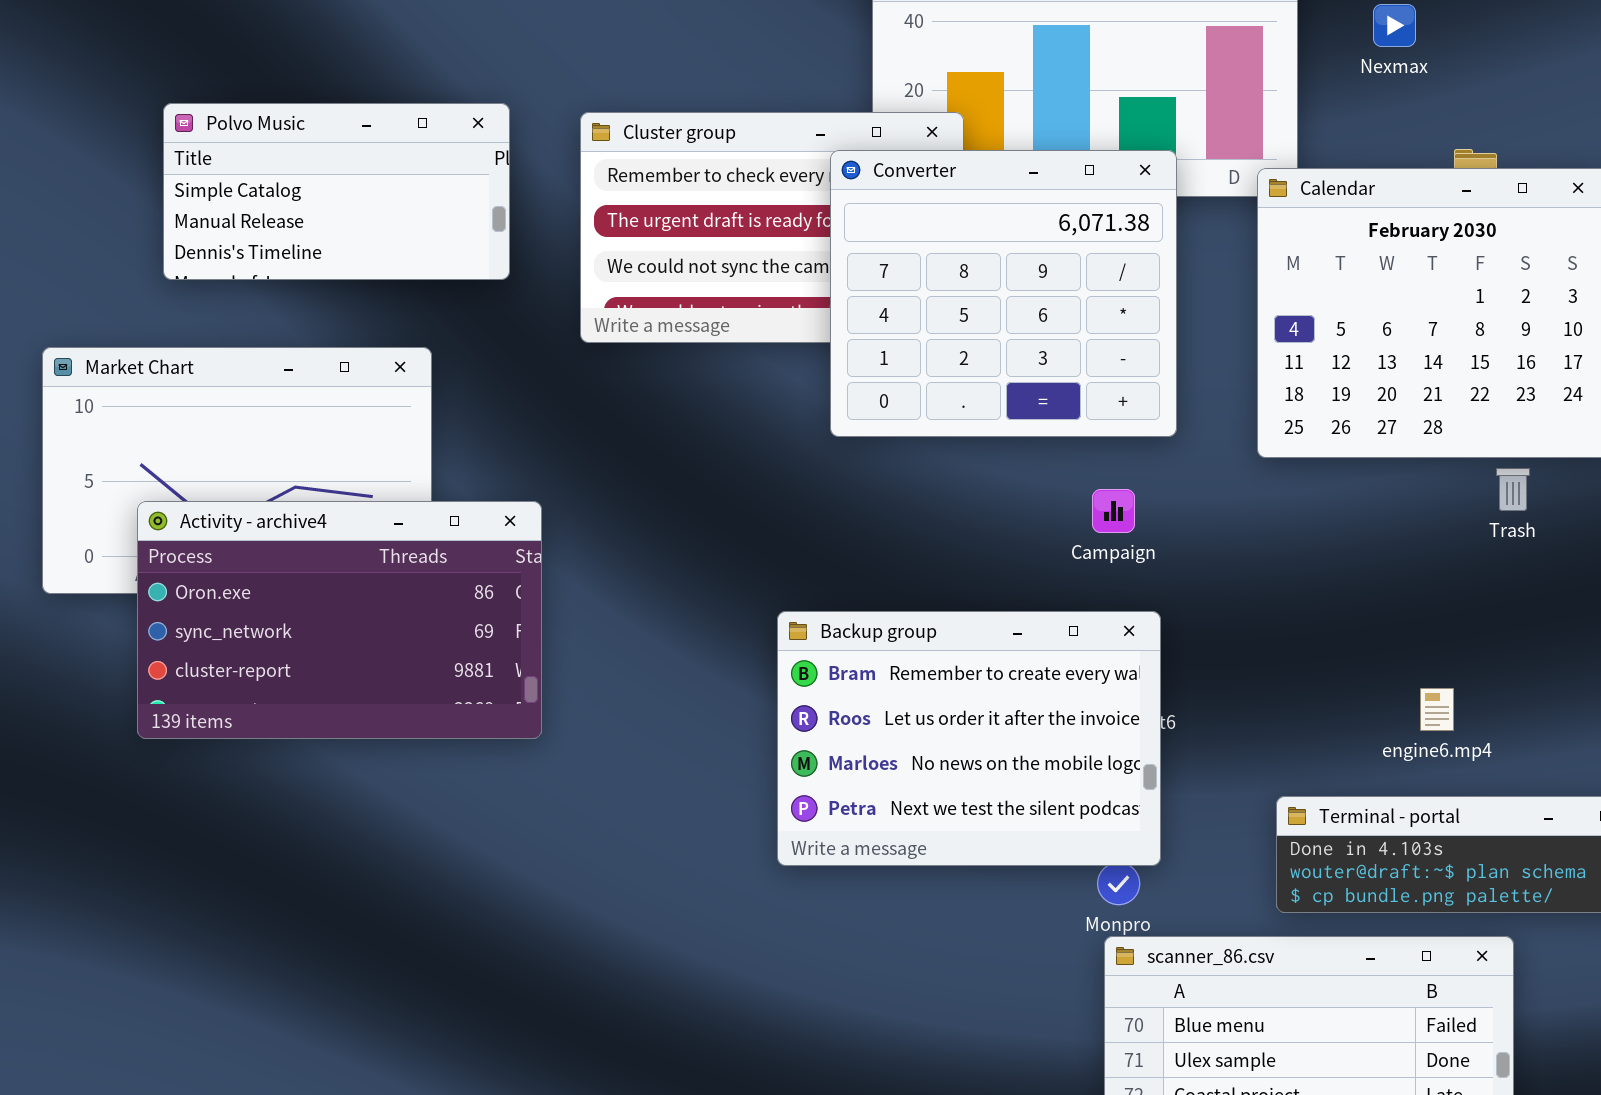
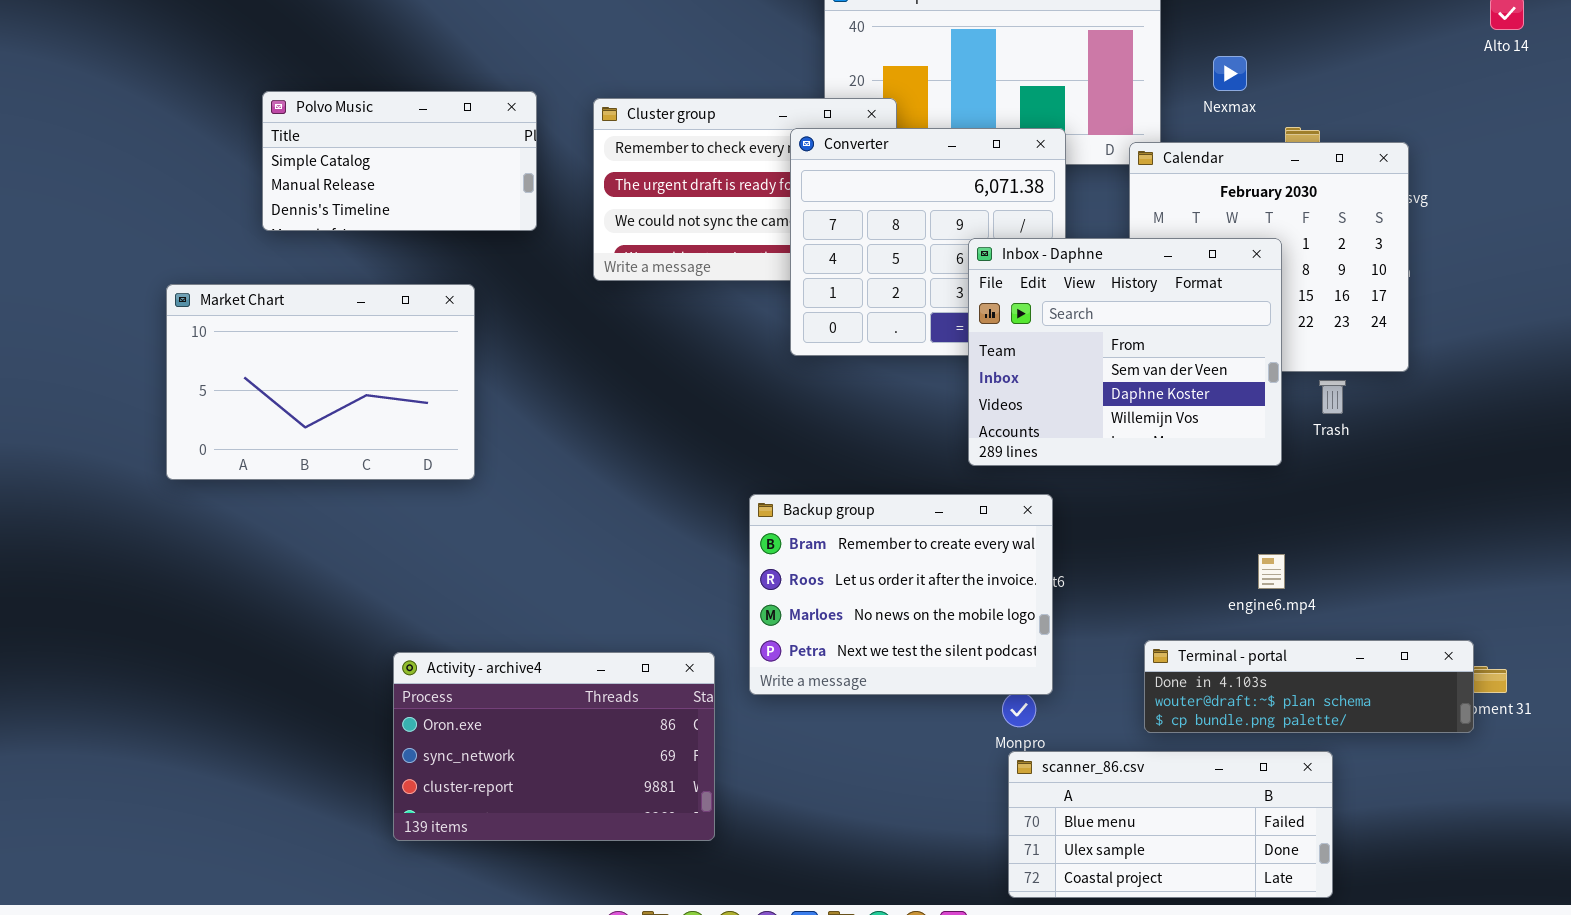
Nexmax: [1373,4,1416,47] -> [1213,56,1247,91], moved
Inbox - Daphne: none -> [968,238,1282,466], opened
Activity - archive4: [137,501,542,739] -> [393,652,715,841], moved

